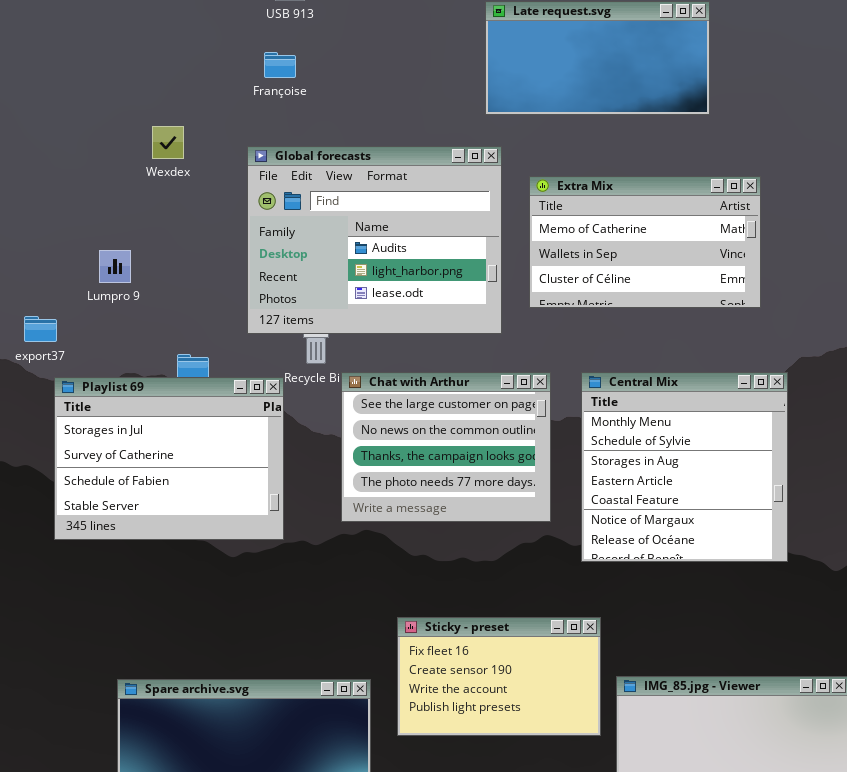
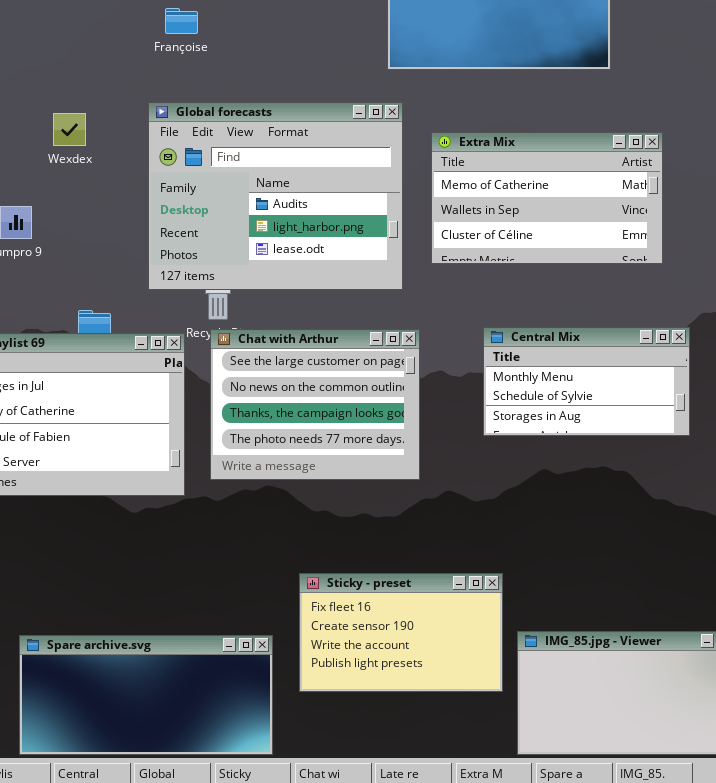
Wexdex: [152,126,184,159] -> [53,113,86,146], moved
Chat with Arthur: [341,372,551,522] -> [210,329,420,480], moved
Central Mix: [581,372,788,562] -> [483,327,690,436], resized

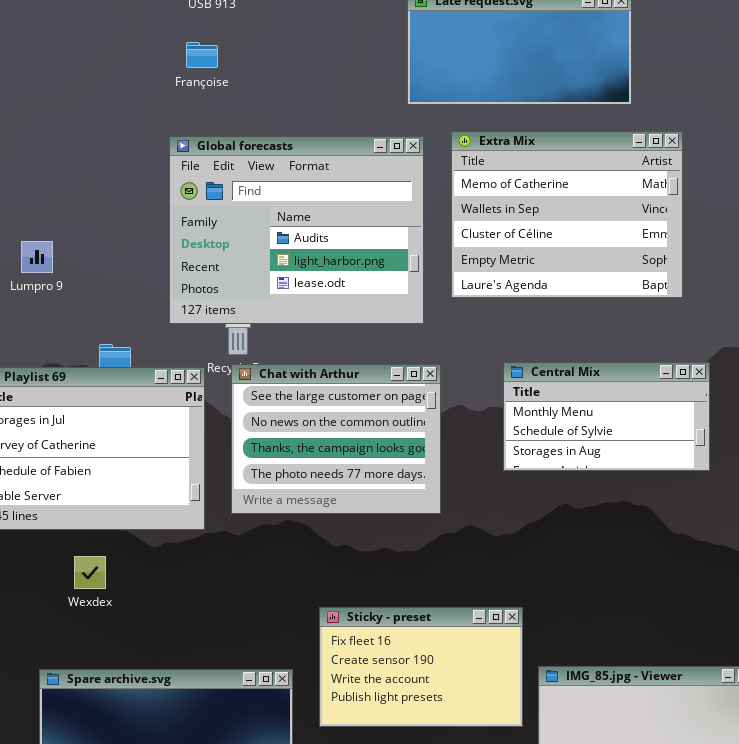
Wexdex: [53,113,86,146] -> [74,556,106,589], moved
Extra Mix: [431,132,663,264] -> [451,131,683,298], resized

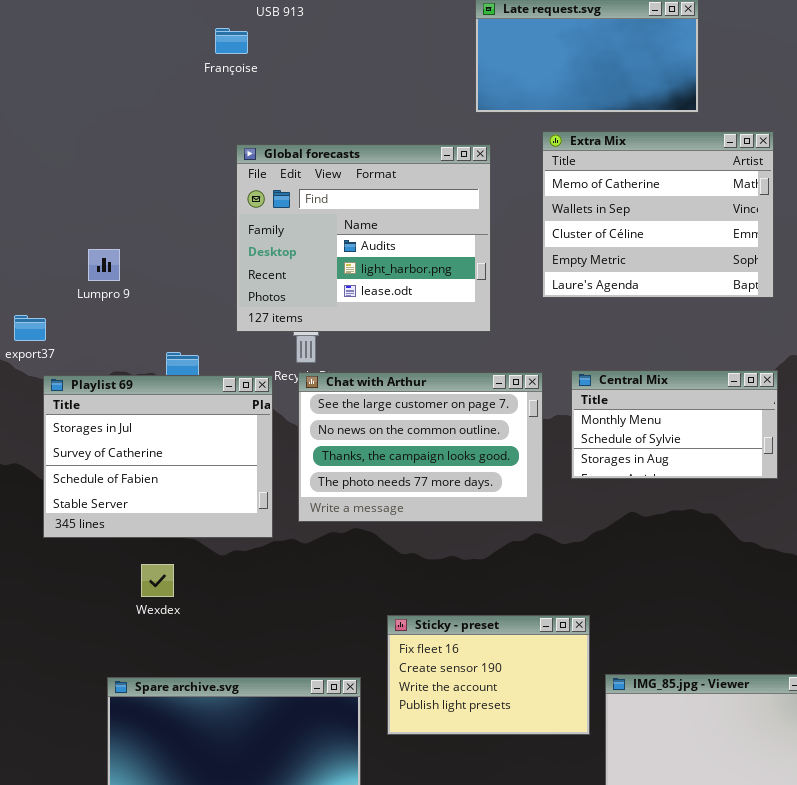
Françoise: [186,42,218,68] -> [215,28,248,54], moved
Extra Mix: [451,131,683,298] -> [542,131,774,298], moved
Chat with Arthur: [231,364,441,514] -> [298,372,543,522], resized

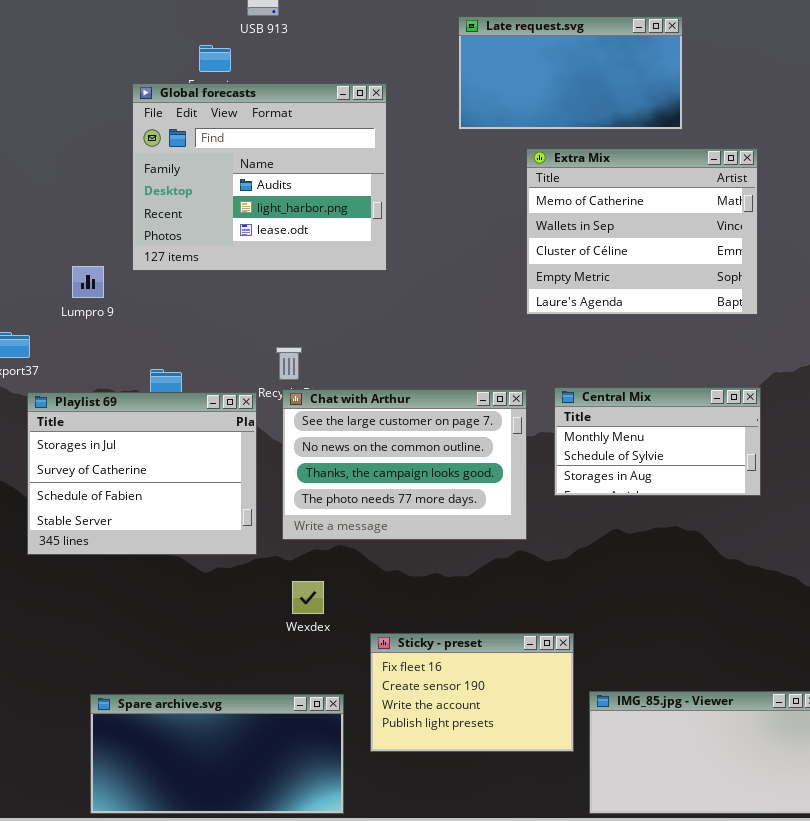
Global forecasts: [236,144,491,332] -> [132,83,387,271], moved
Wexdex: [141,564,174,597] -> [292,581,324,614], moved

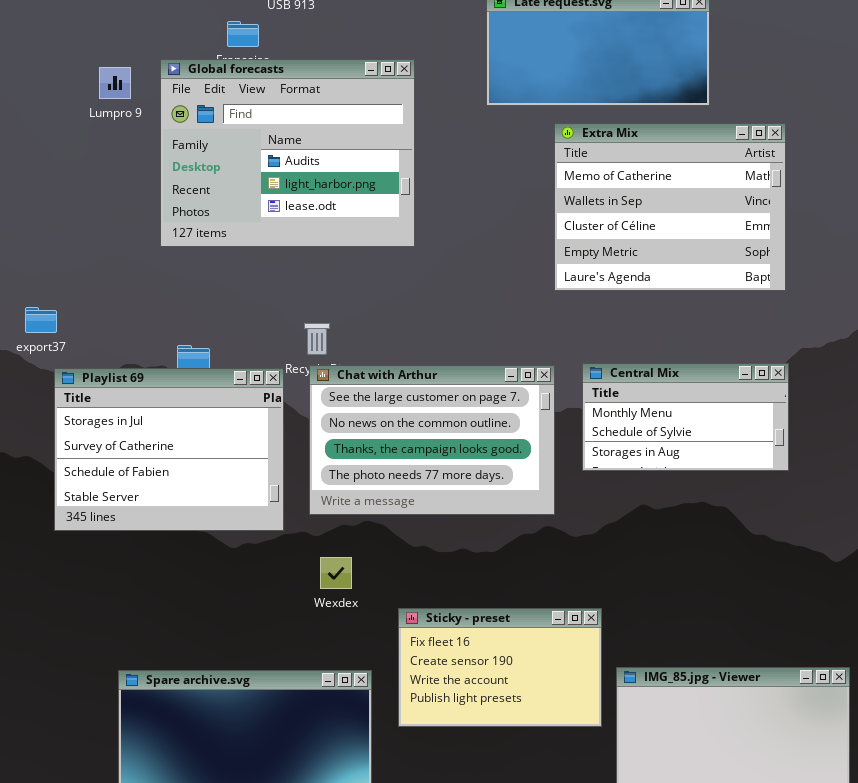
Lumpro 9: [72,266,104,298] -> [99,67,131,99], moved

